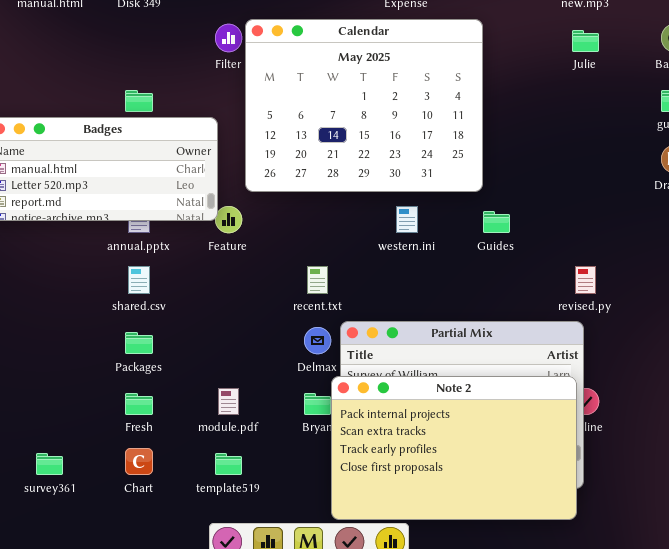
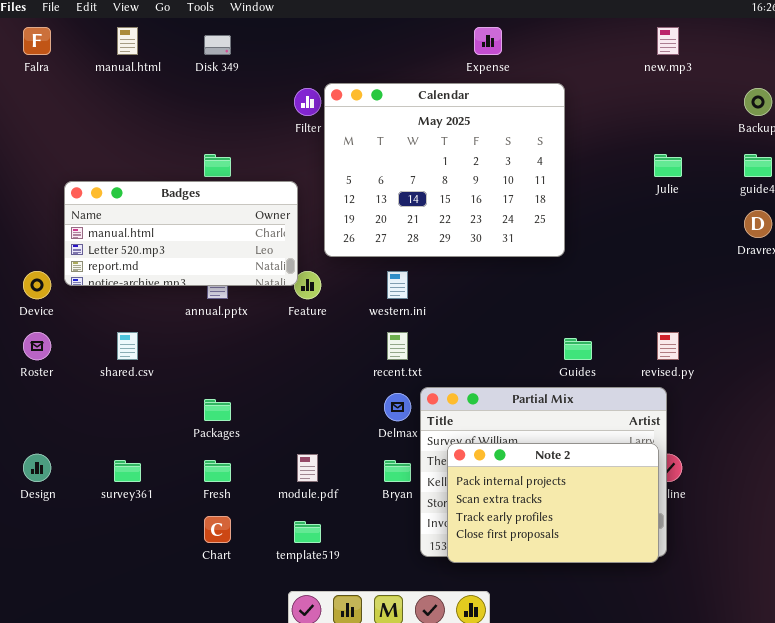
Julie: [572,30,599,52] -> [654,154,682,177], moved
western.ini: [396,206,418,233] -> [387,271,408,299], moved
Guides: [483,211,510,233] -> [564,338,592,360], moved
shared.csv: [128,266,150,294] -> [117,332,138,360], moved
Note 2: [331,376,577,520] -> [447,443,659,563], resized
survey361: [36,453,63,475] -> [114,460,141,482], moved

